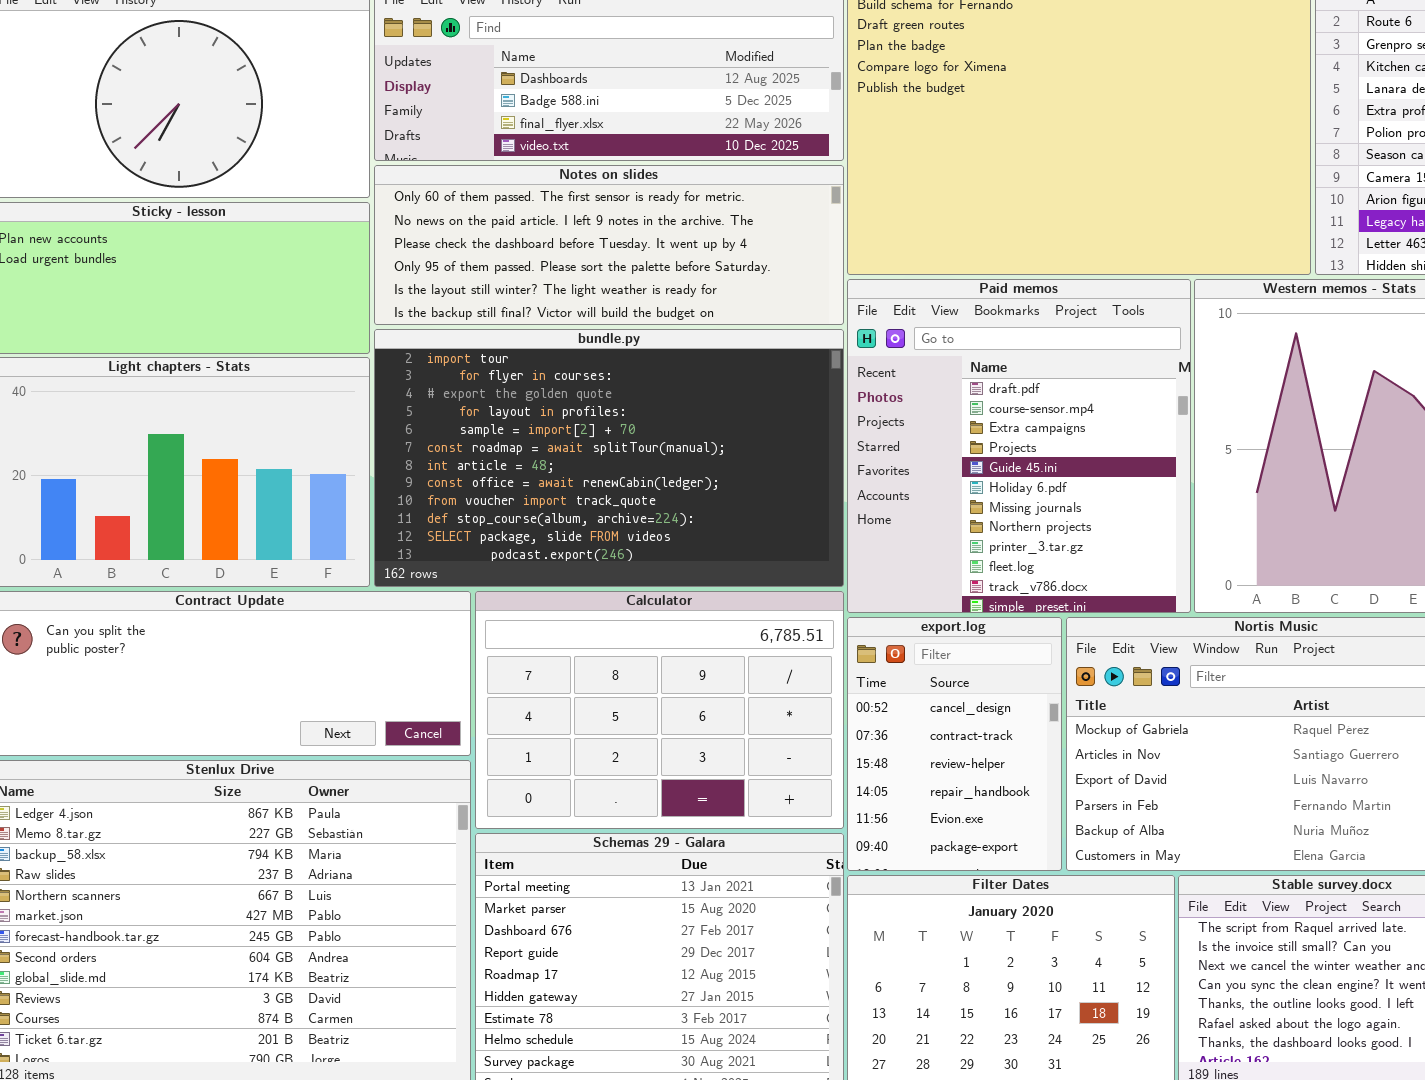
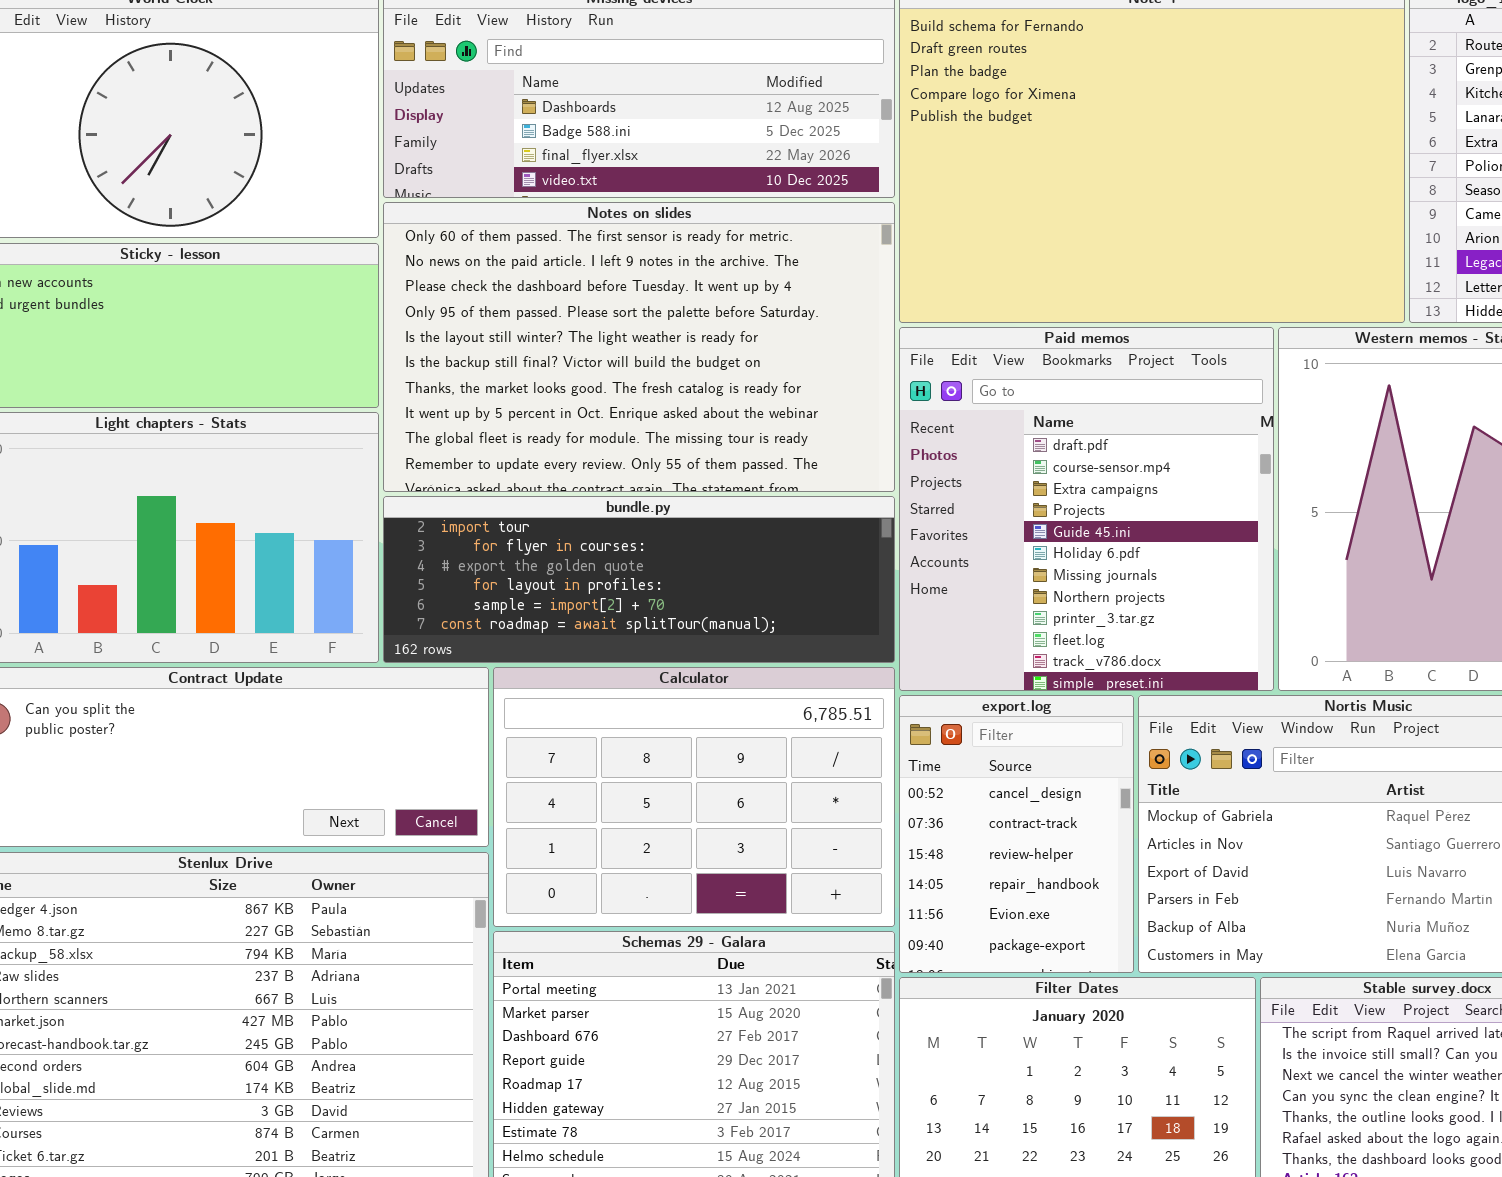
Notes on slides: [374,165,844,325] -> [383,202,895,492], resized
bundle.py: [374,329,844,587] -> [383,496,895,663], resized

